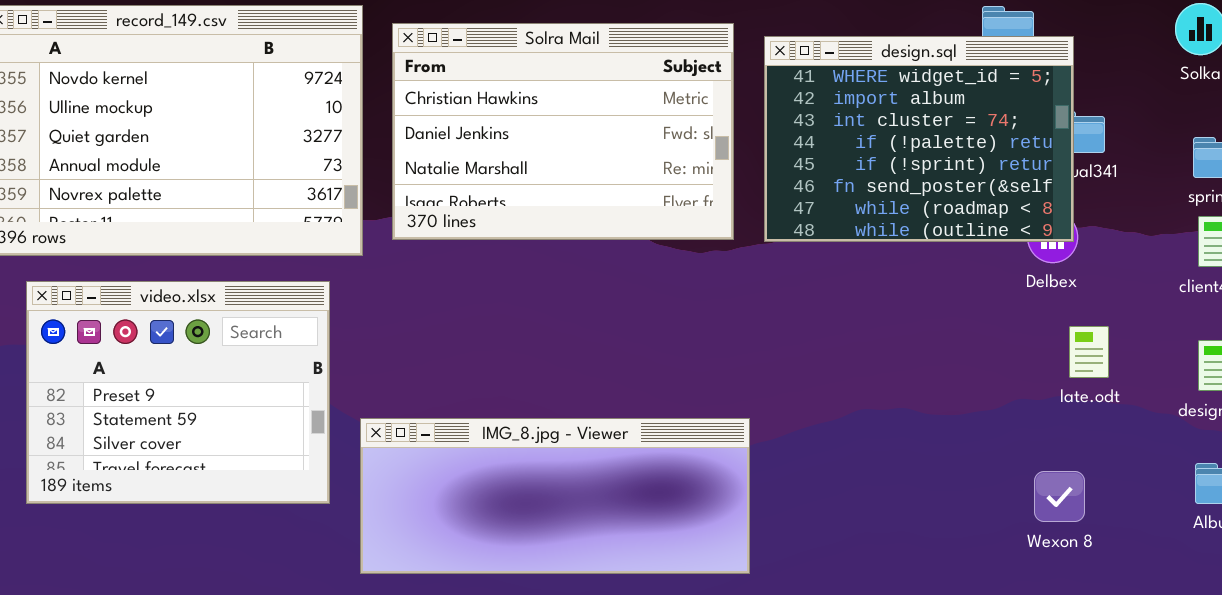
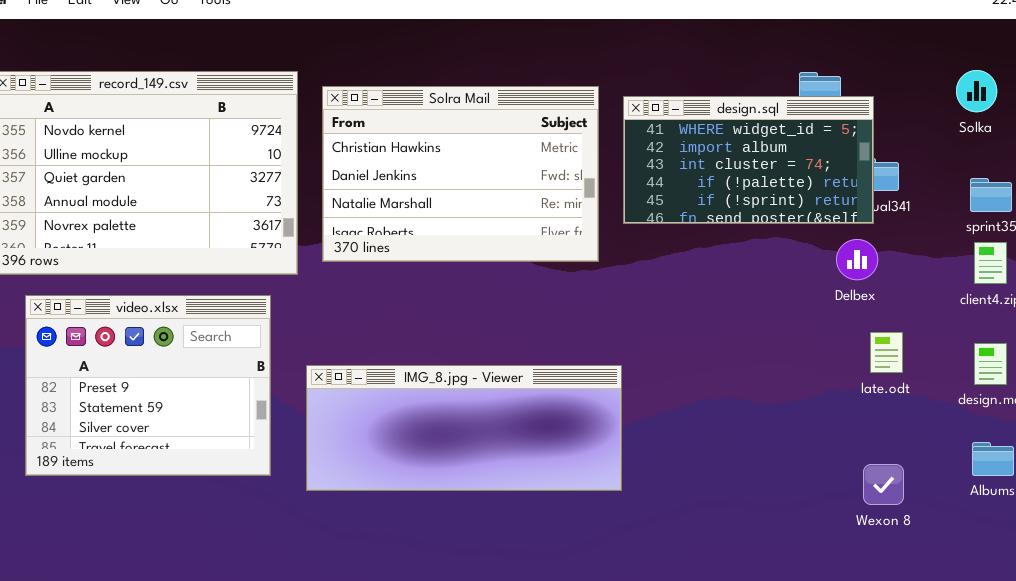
design.sql: [764,36,1074,242] -> [623,96,874,224], resized
IMG_8.jpg - Viewer: [360,418,750,574] -> [306,365,622,491], moved
Wexon 8: [1034,471,1085,522] -> [863,464,904,505], moved

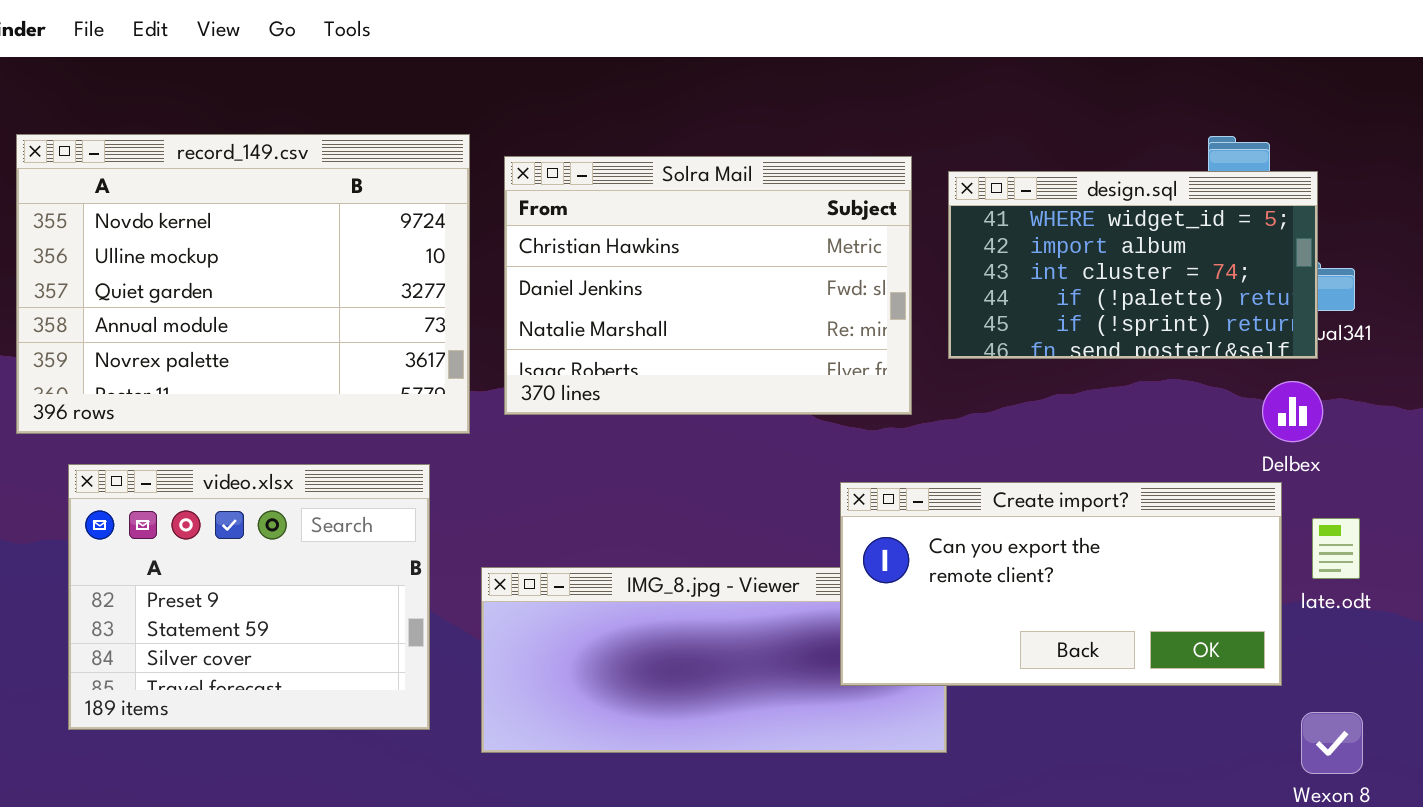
Create import?: none -> [840,482,1282,686], opened

